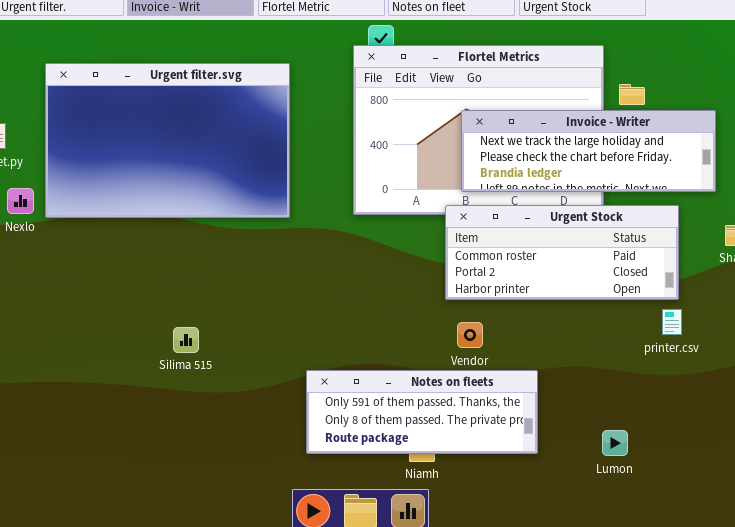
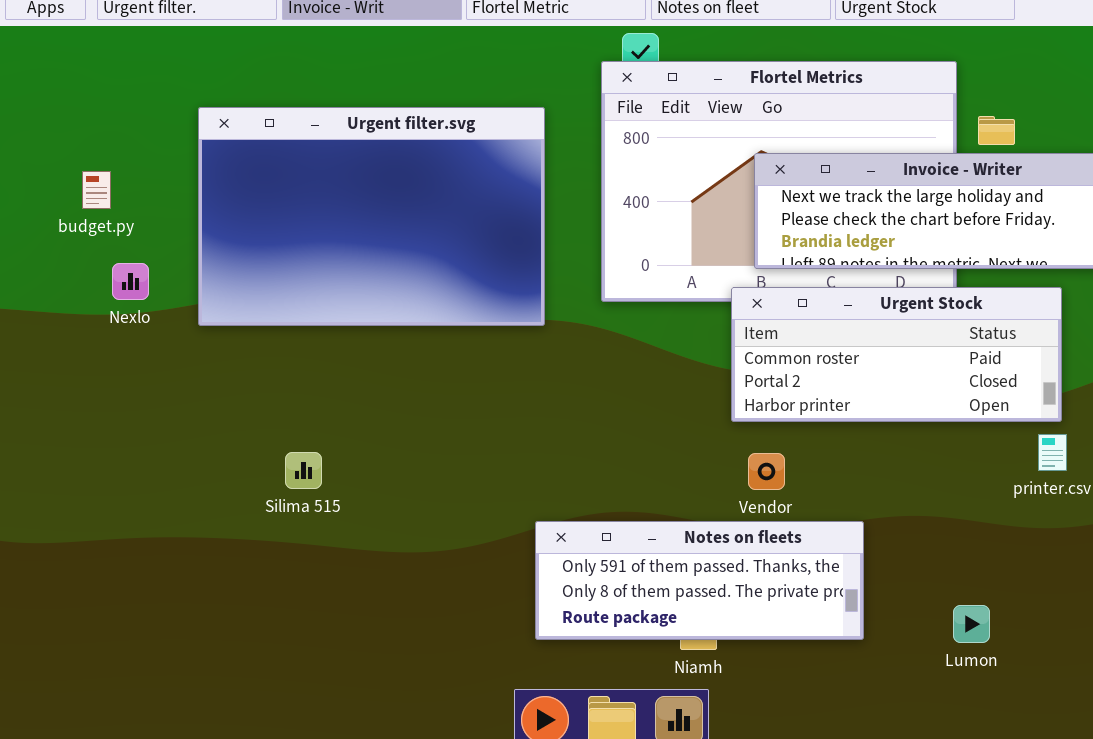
Urgent filter.svg: [45,63,290,218] -> [198,107,545,326], moved
Silima 515: [173,327,199,353] -> [285,452,322,489], moved

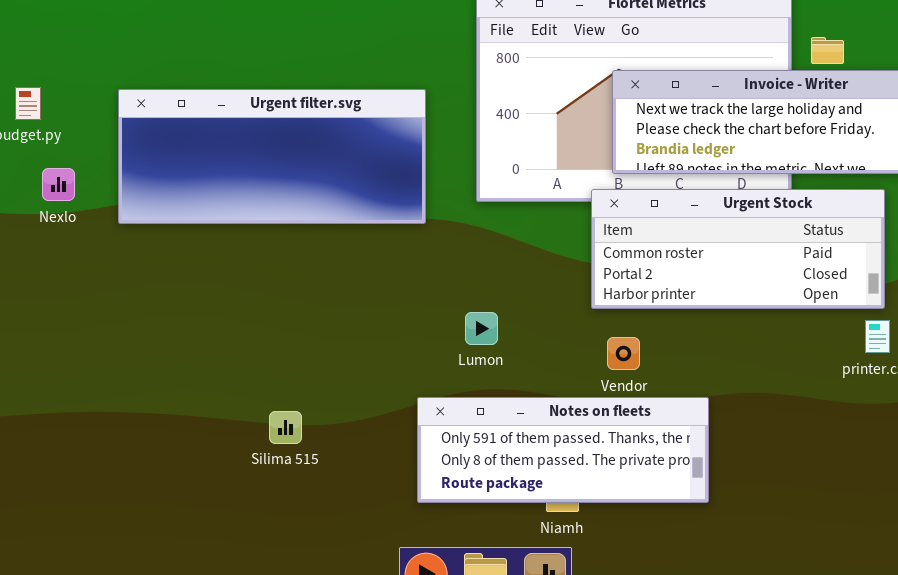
Urgent filter.svg: [198,107,545,326] -> [118,89,426,224], resized
Silima 515: [285,452,322,489] -> [269,411,302,444], moved
Lumon: [953,605,990,643] -> [465,312,498,345], moved

